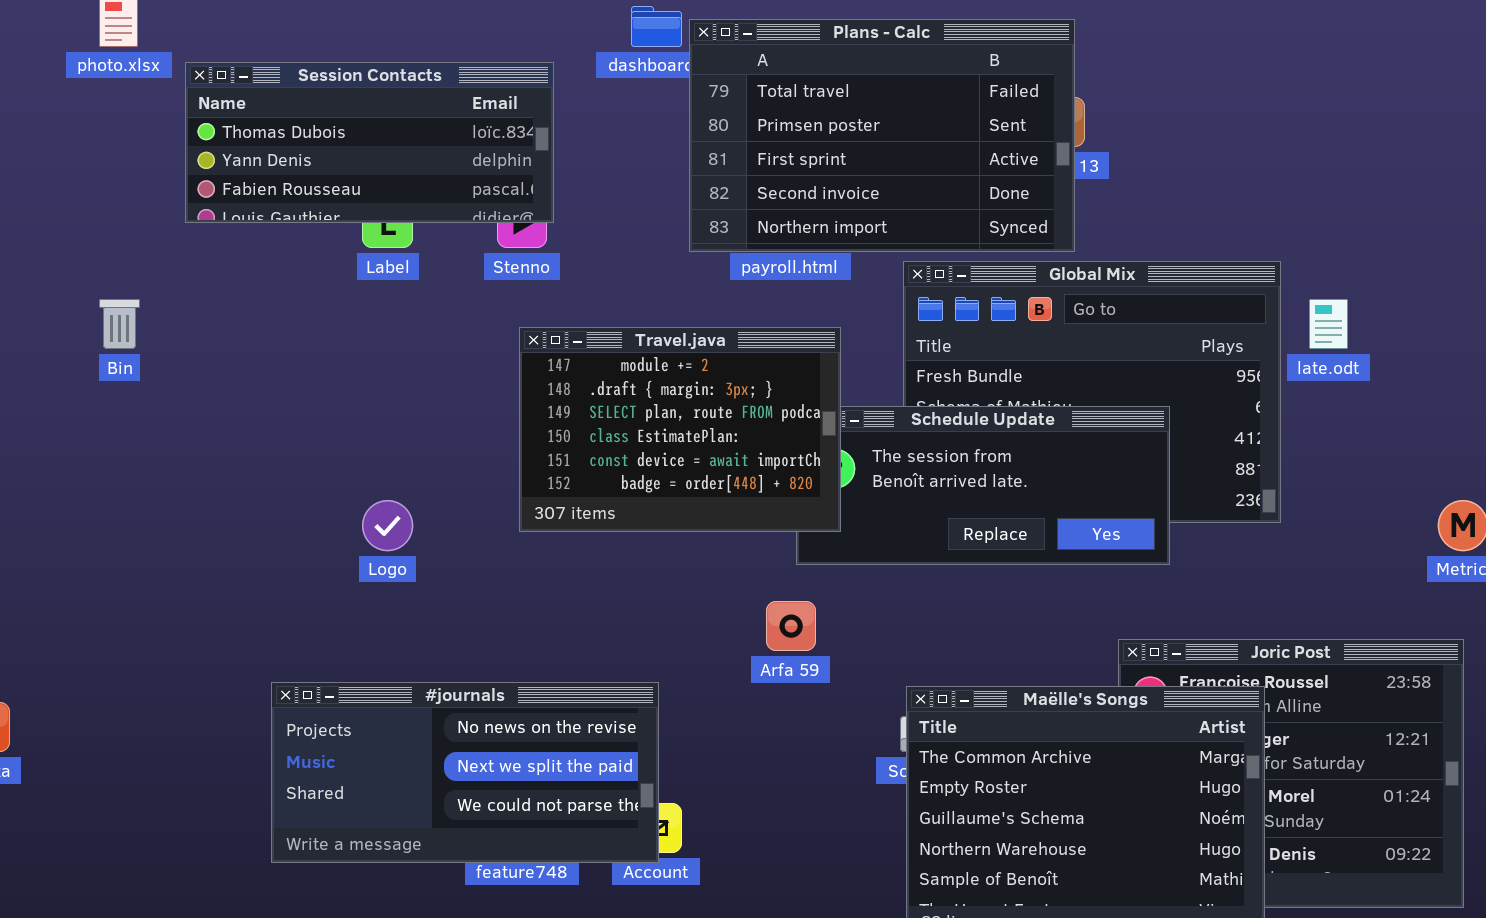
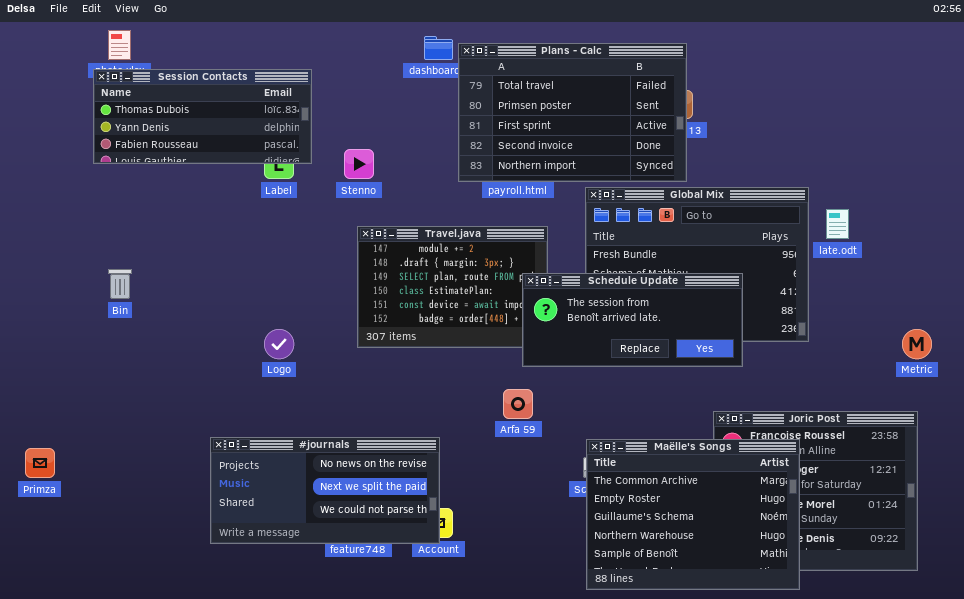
Session Contacts: [185,62,554,223] -> [93,69,312,164], moved
Bin: [99,299,140,349] -> [108,269,132,299], moved
Schedule Update: [796,406,1170,565] -> [522,273,743,367], raised

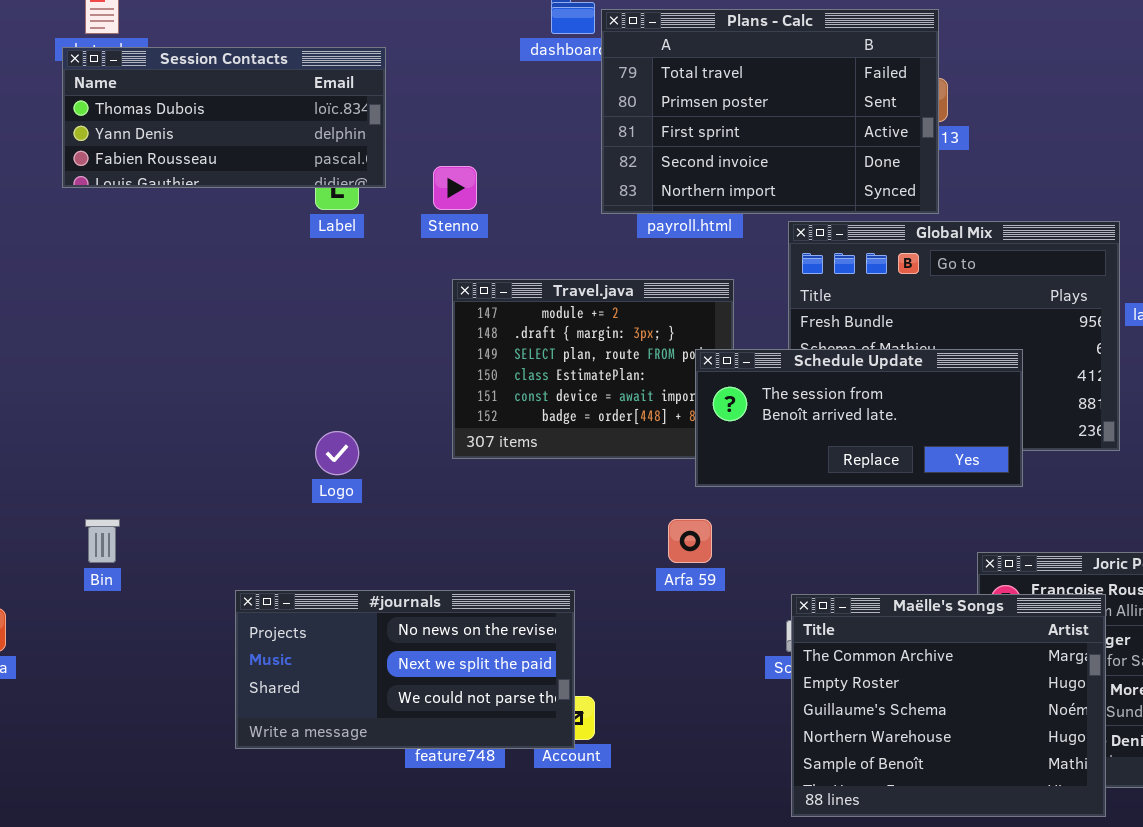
Bin: [108,269,132,299] -> [85,519,120,563], moved

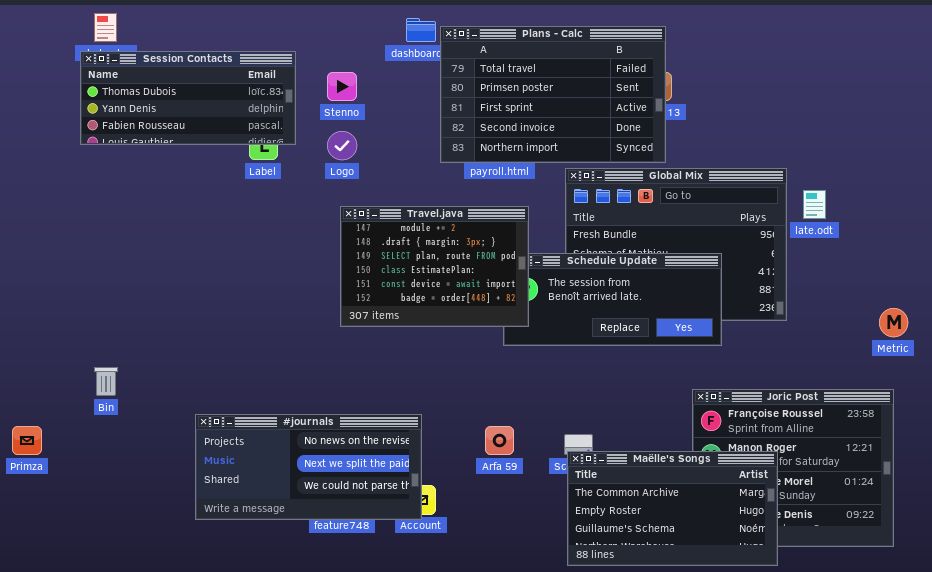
Stenno: [433,166,477,210] -> [327,72,357,101], moved
Travel.java: [452,279,734,459] -> [340,206,529,327], raised
Logo: [315,431,359,475] -> [327,131,357,160], moved
Arfa 59: [668,519,712,563] -> [485,426,514,455], moved
Maëlle's Songs: [791,594,1106,817] -> [567,451,778,566], resized

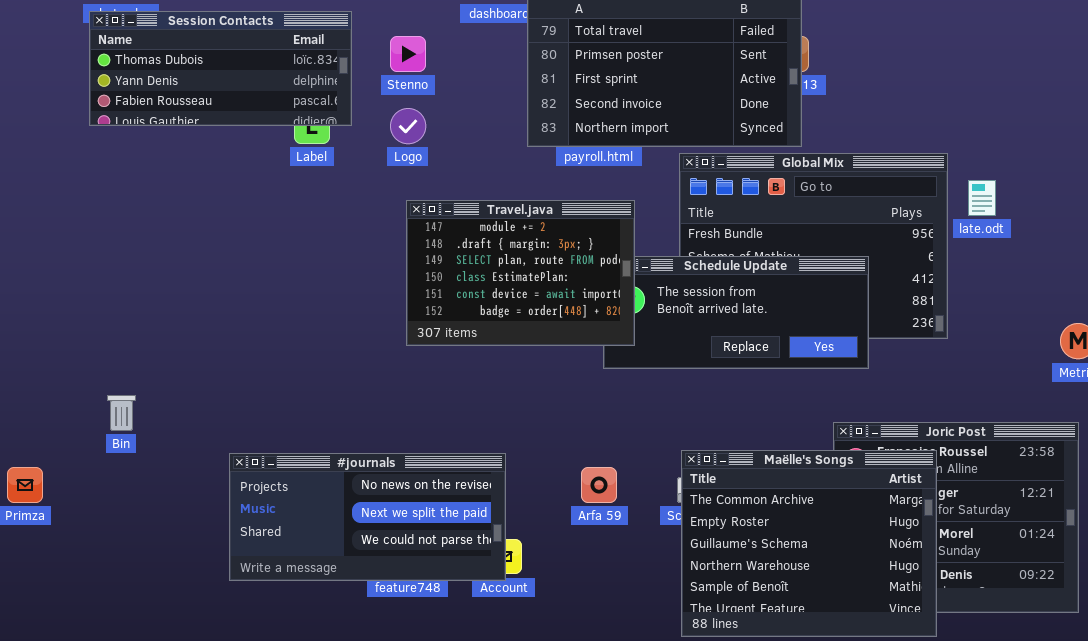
Maëlle's Songs: [567,451,778,566] -> [681,450,937,637], resized

